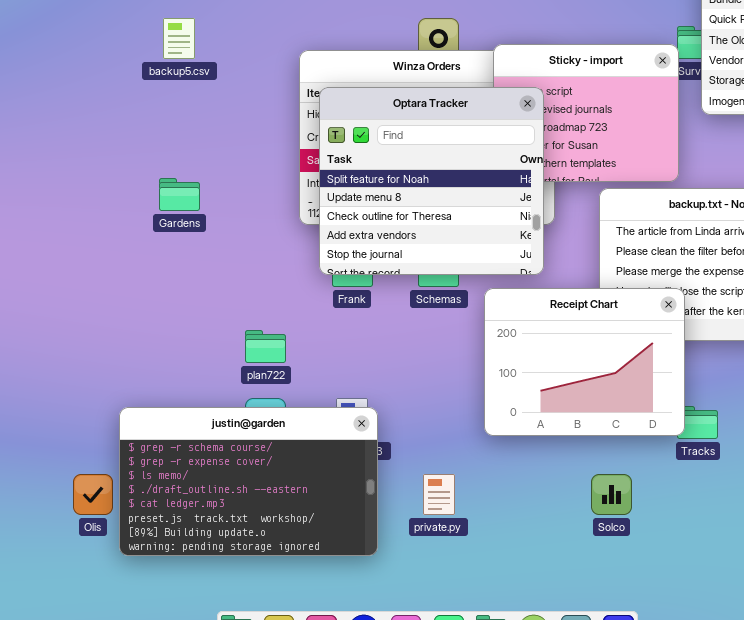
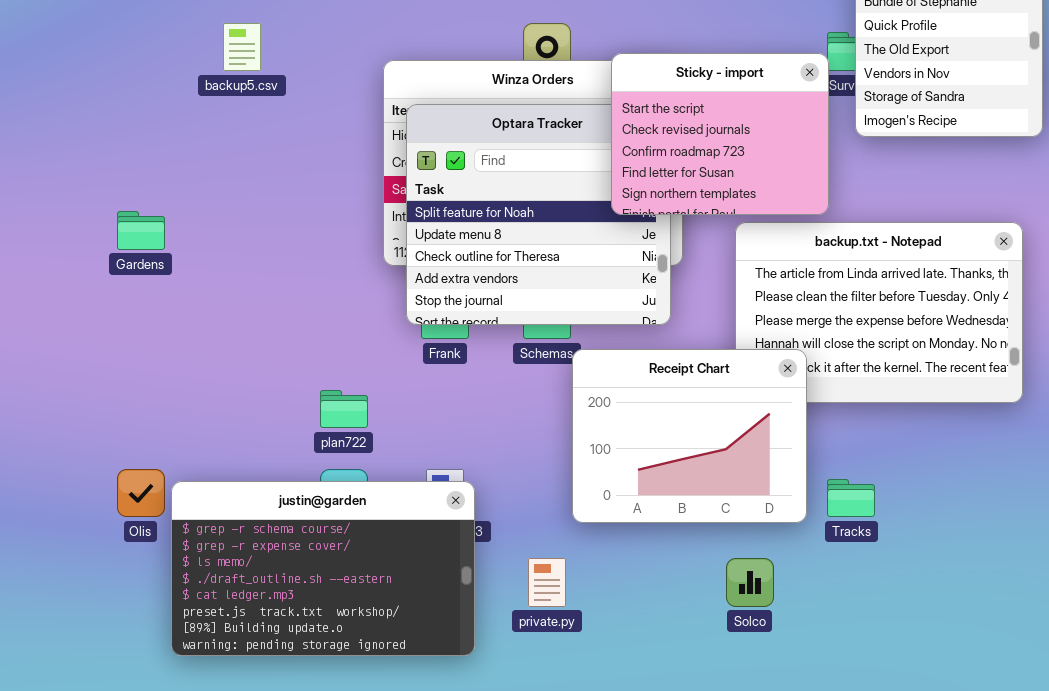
Sticky - import: [493,44,679,182] -> [611,53,829,215], raised
Gardens: [159,178,200,211] -> [117,211,165,250], moved
Receipt Chart: [484,288,685,436] -> [572,349,807,523], moved
Olis: [73,474,113,515] -> [117,469,165,517], moved

